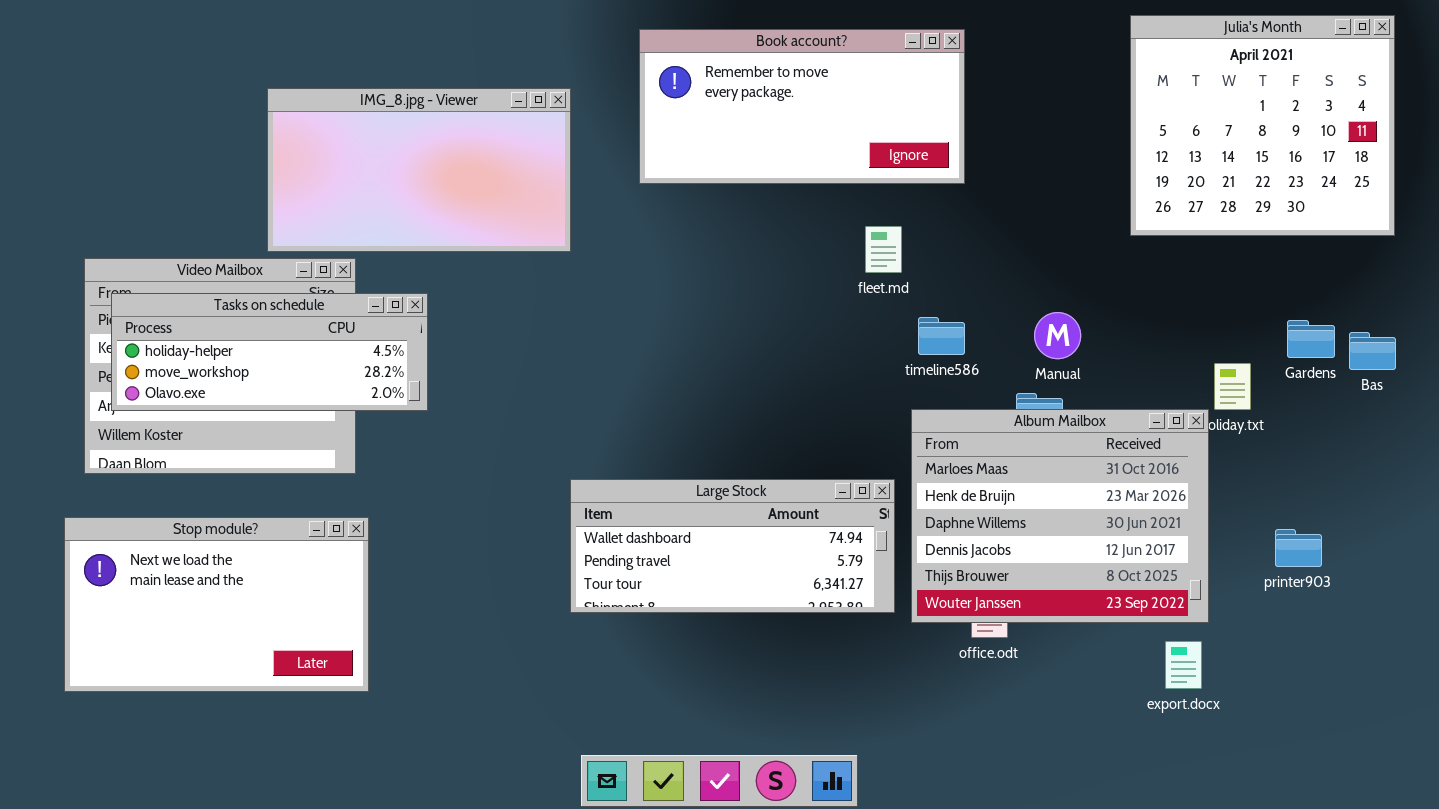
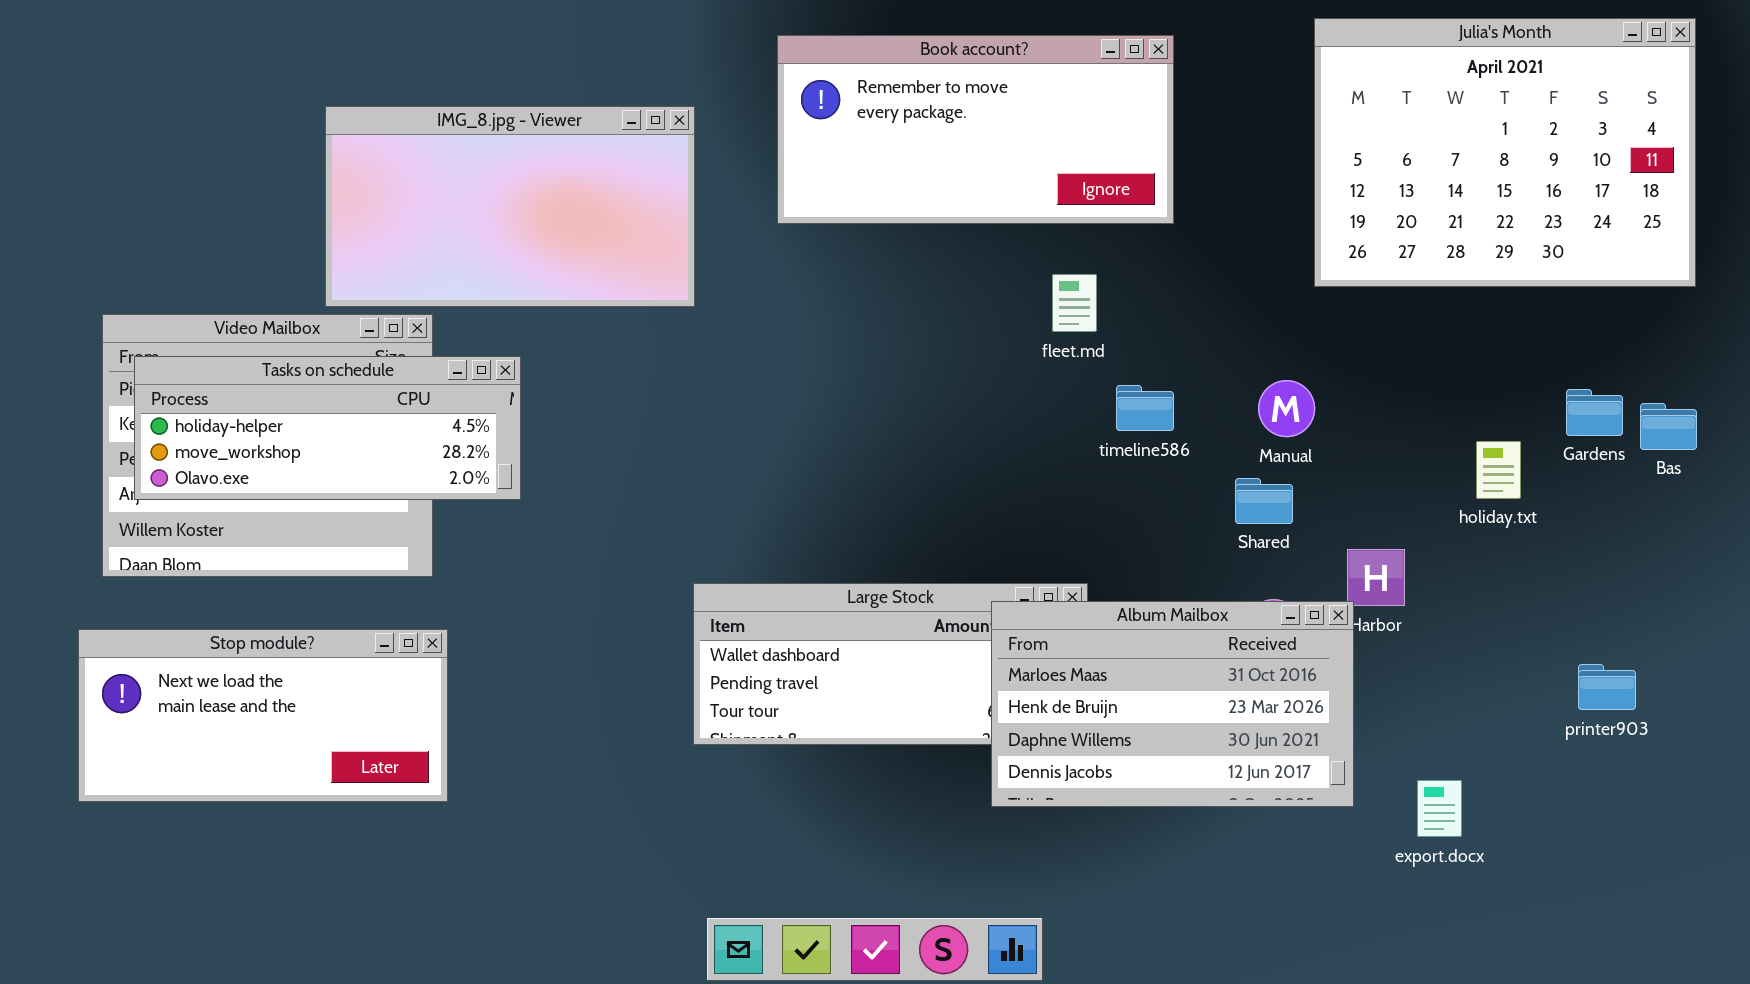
Julia's Month: [1130,15,1395,236] -> [1314,18,1696,287], resized
Album Mailbox: [911,409,1209,623] -> [991,601,1354,807], moved, resized
Stop module?: [64,517,369,692] -> [78,629,448,802], resized
printer903: [1275,529,1322,567] -> [1578,664,1636,710], moved

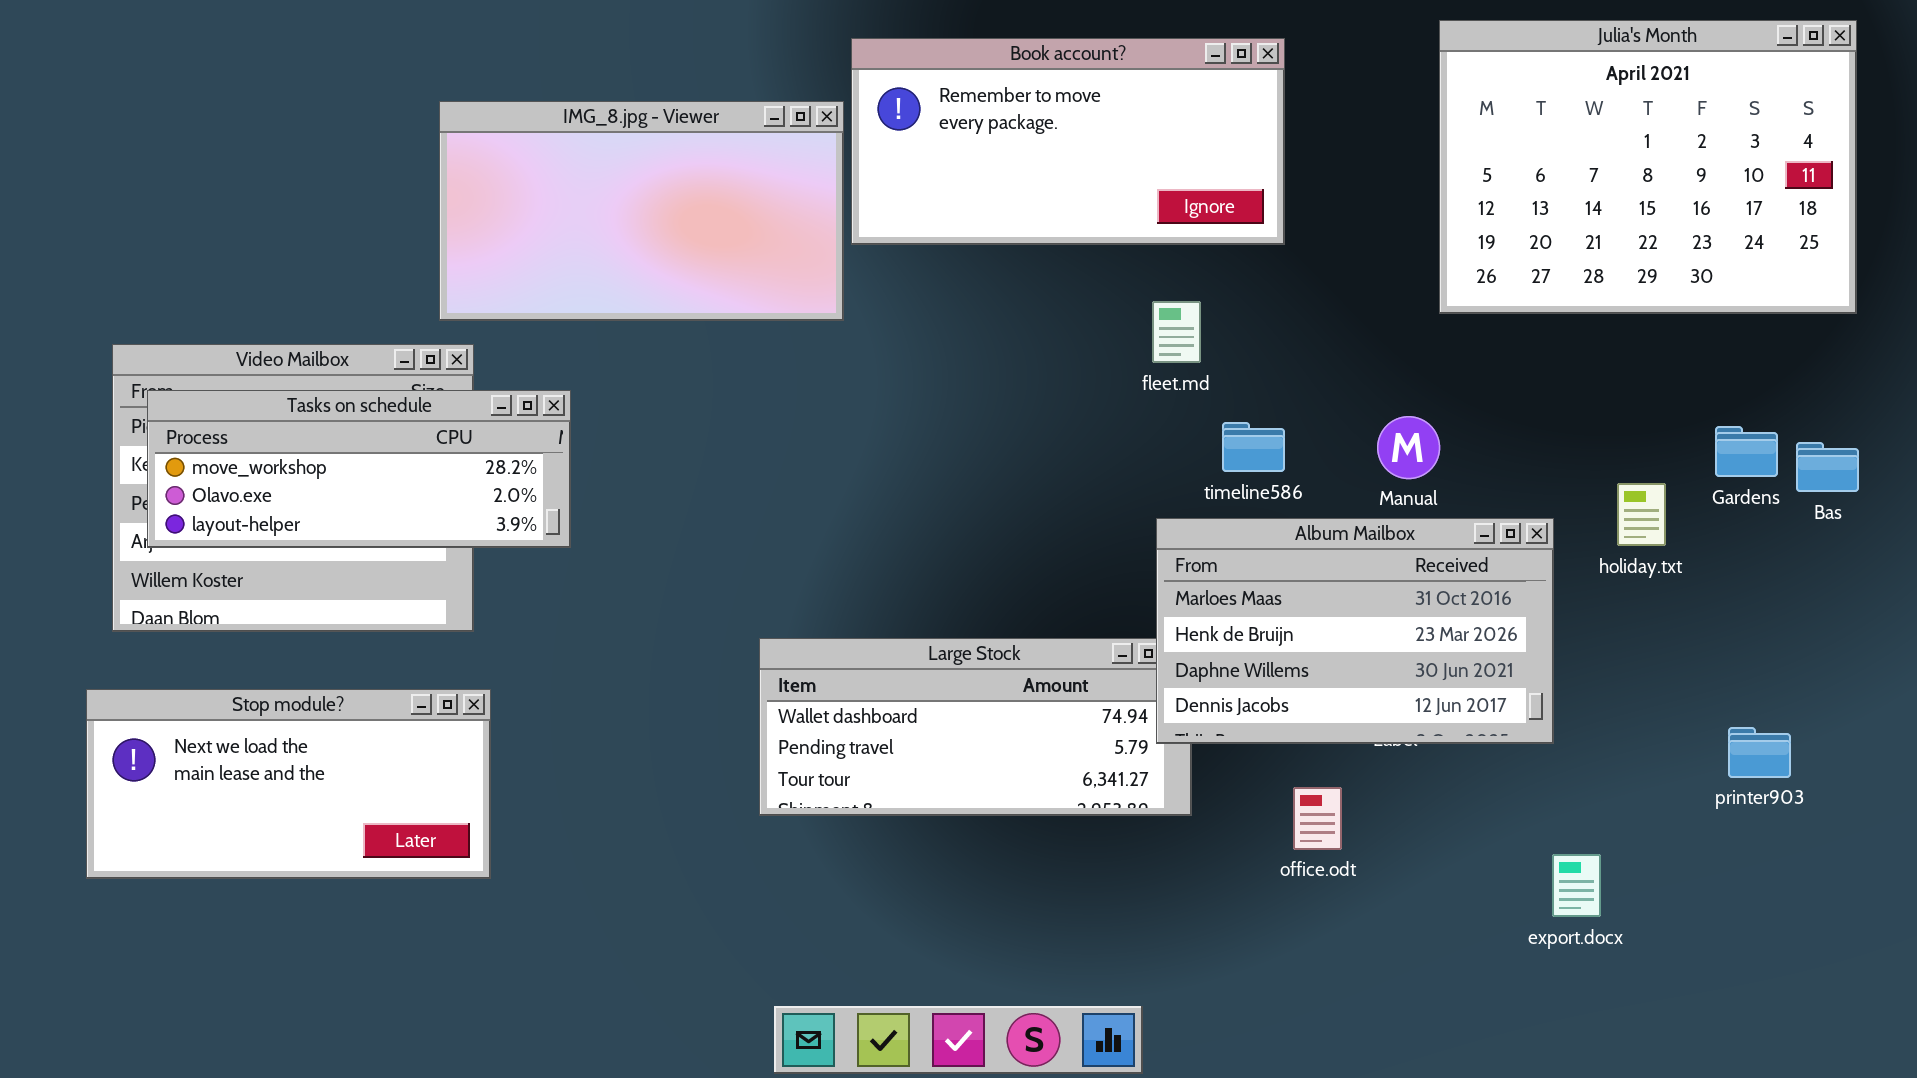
IMG_8.jpg - Viewer: [325,106,695,307] -> [439,101,844,321], moved
Tasks on schedule: [134,356,521,500] -> [147,390,571,548], scrolled down 1 row
Album Mailbox: [991,601,1354,807] -> [1156,518,1554,744], moved

